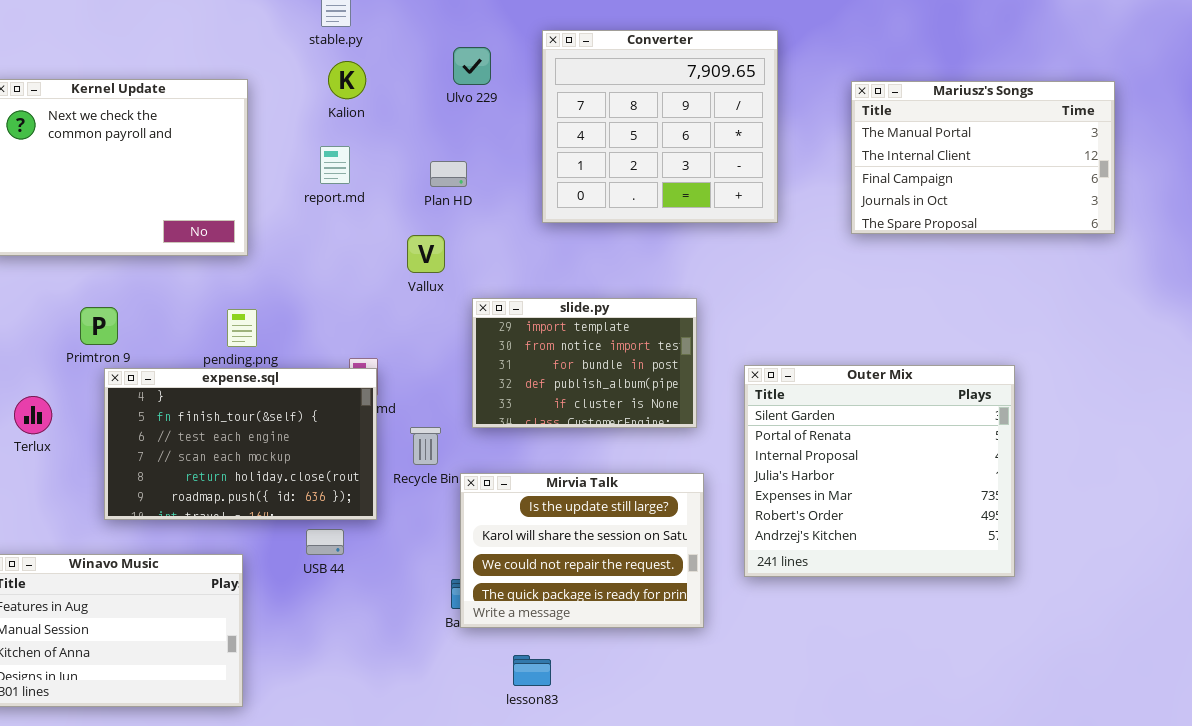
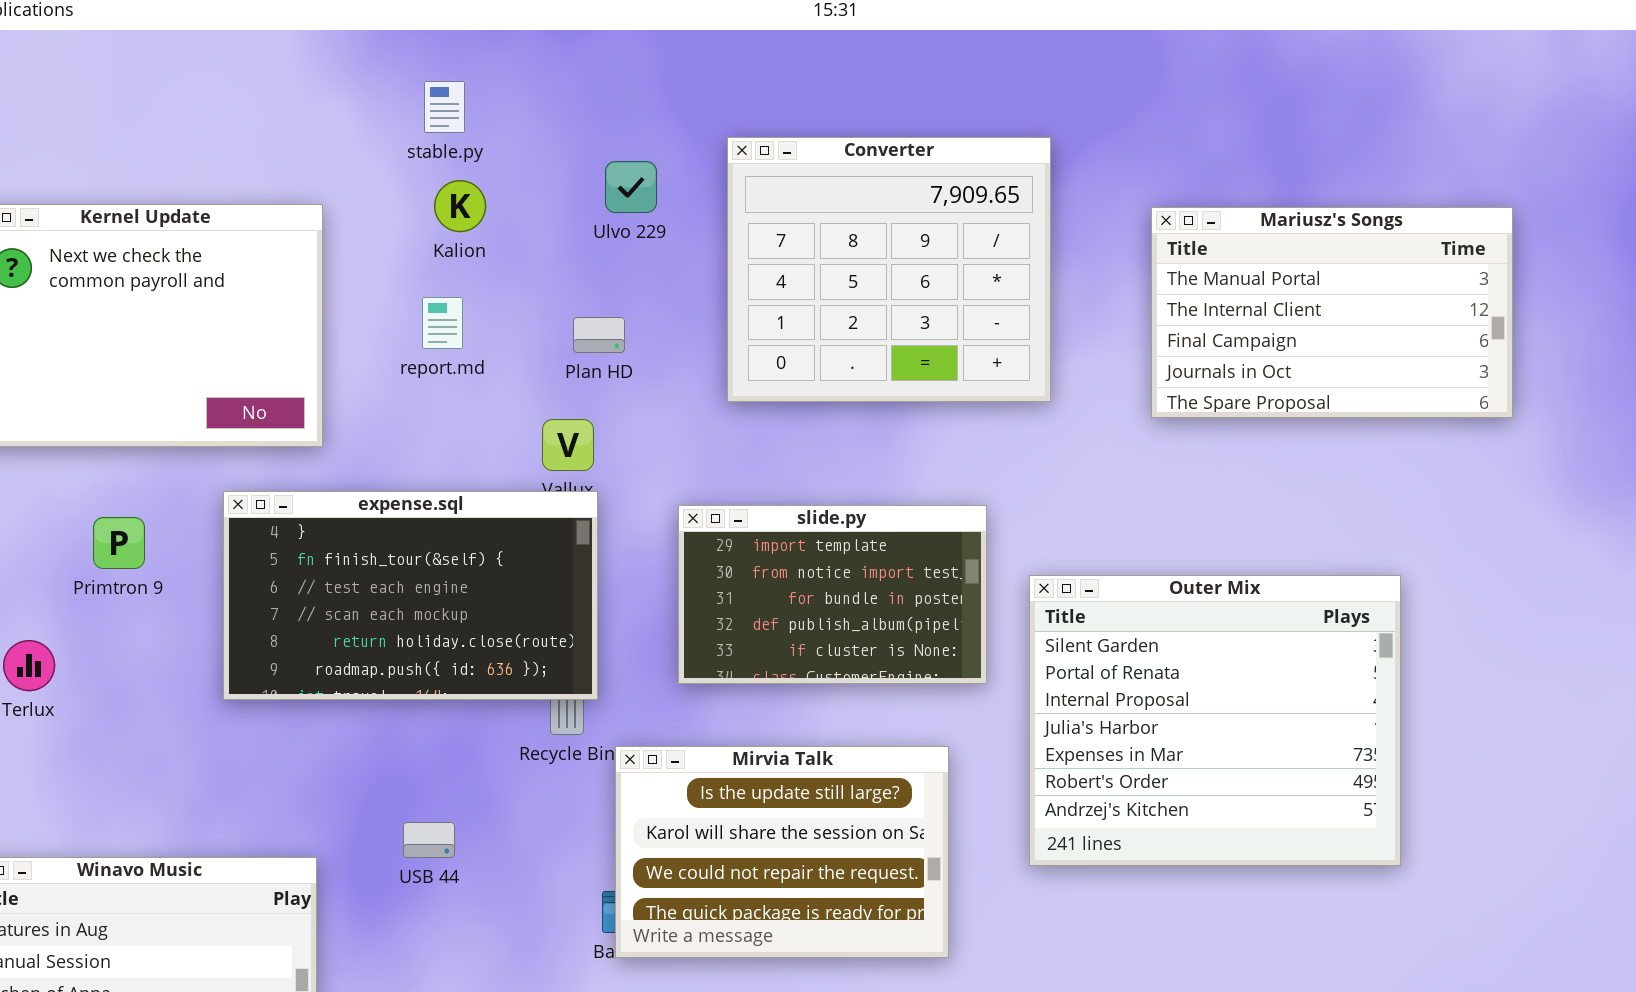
slide.py: [472,298,697,428] -> [678,505,987,684], moved
Outer Mix: [744,365,1015,577] -> [1029,575,1401,866], moved
expense.sql: [104,368,377,520] -> [223,491,598,700], moved

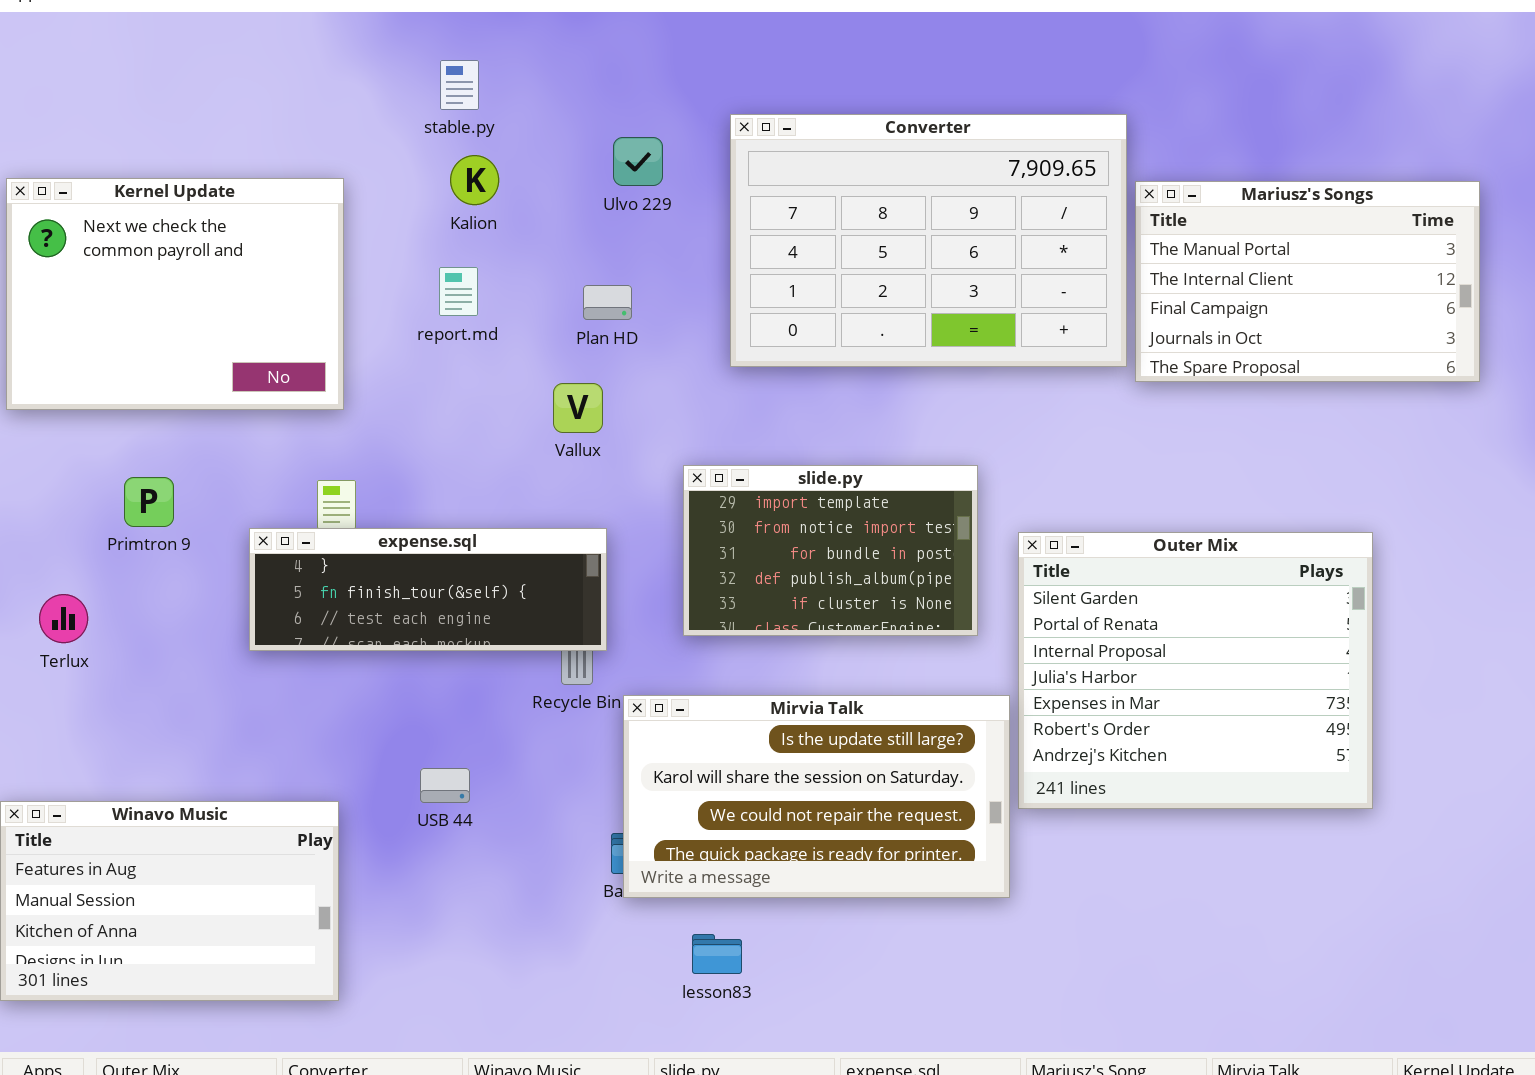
Converter: [727,137,1051,402] -> [730,114,1127,367], resized
expense.sql: [223,491,598,700] -> [249,528,607,651], resized
Mirvia Talk: [615,746,949,958] -> [623,695,1010,898], resized

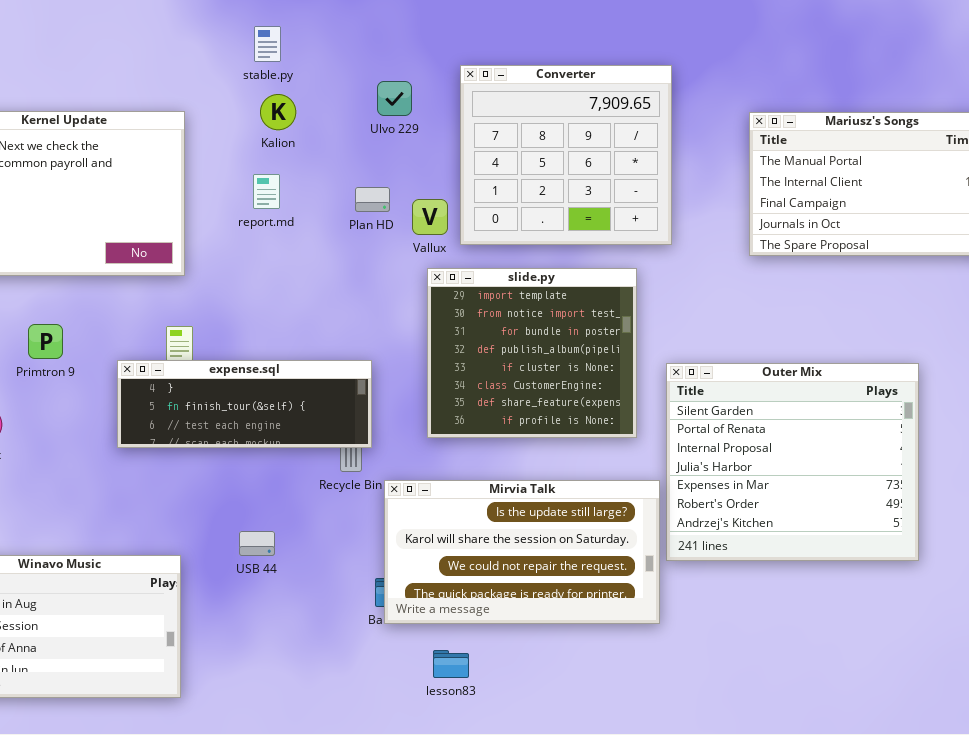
Converter: [730,114,1127,367] -> [460,65,672,245], resized
Vallux: [553,383,603,433] -> [412,199,448,235], moved
slide.py: [683,465,978,636] -> [427,268,637,438], resized

